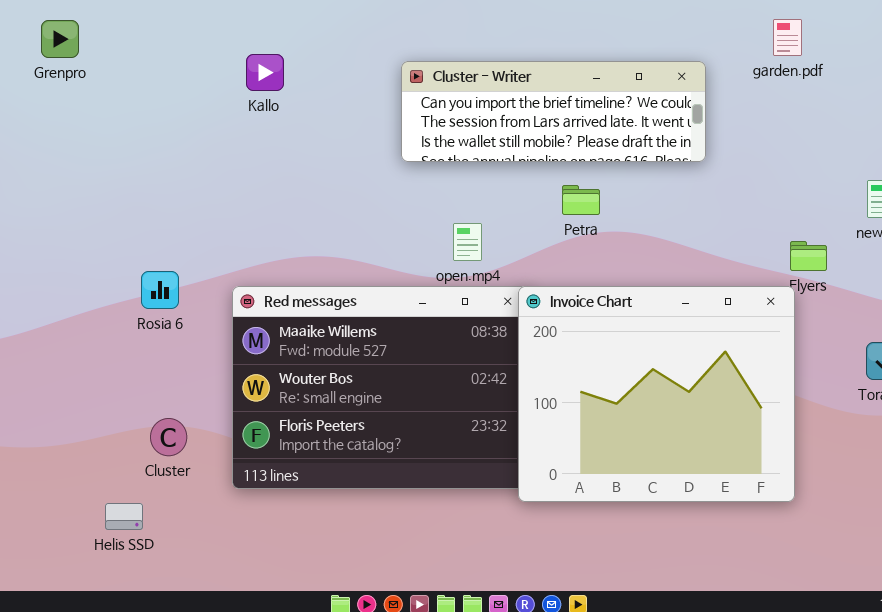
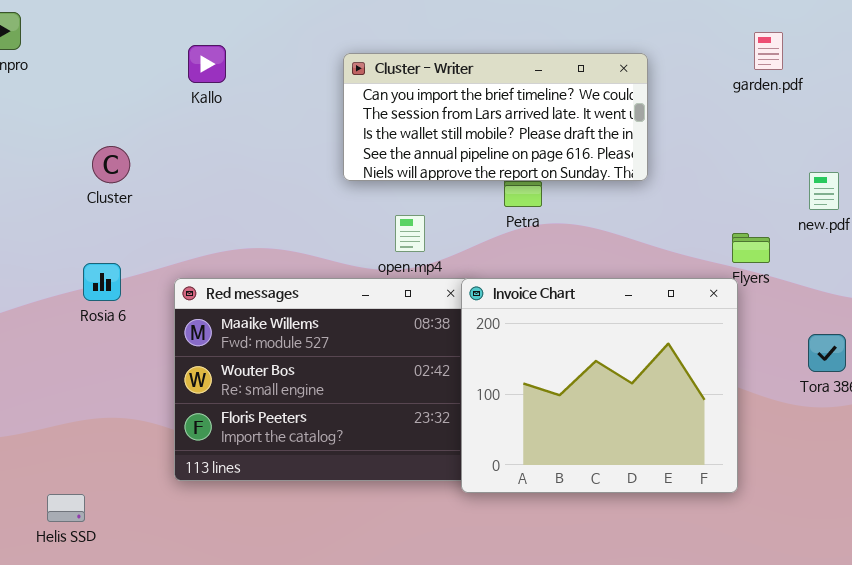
garden.pdf: [773,19,802,56] -> [754,32,783,70], moved
Cluster - Writer: [401,61,706,162] -> [343,53,648,181], resized
Cluster: [150,418,187,456] -> [92,146,130,183], moved

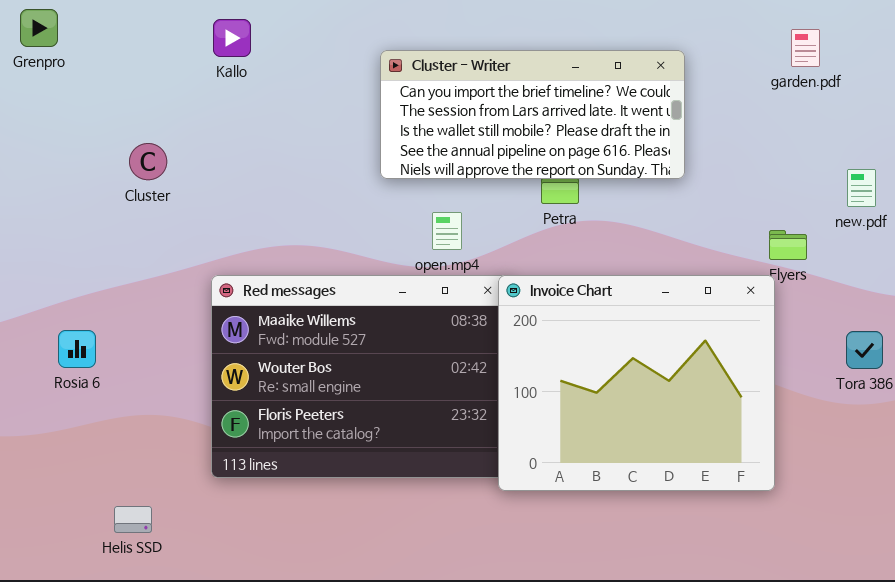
Kallo: [188,45,226,83] -> [213,19,251,57], moved
Rosia 6: [83,263,121,301] -> [58,330,96,368], moved
Helis SSD: [47,494,85,522] -> [114,506,152,533], moved

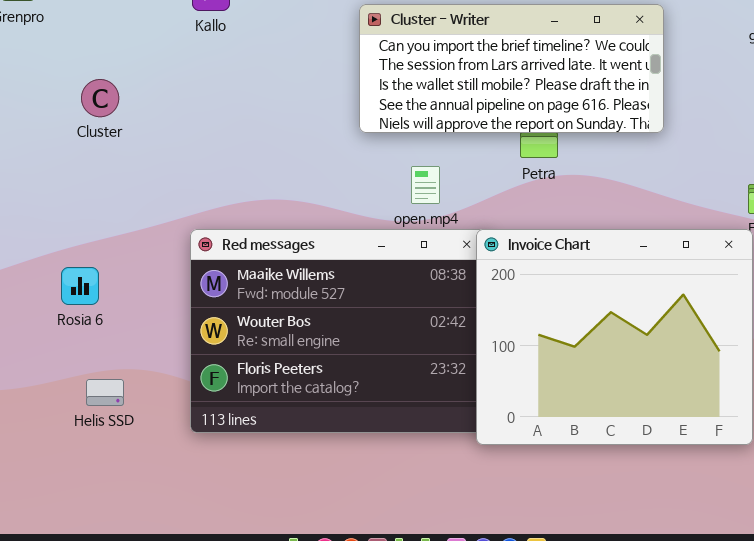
Cluster: [129,143,167,180] -> [81,79,119,117], moved
Rosia 6: [58,330,96,368] -> [61,267,99,305], moved
Helis SSD: [114,506,152,533] -> [86,379,124,406], moved

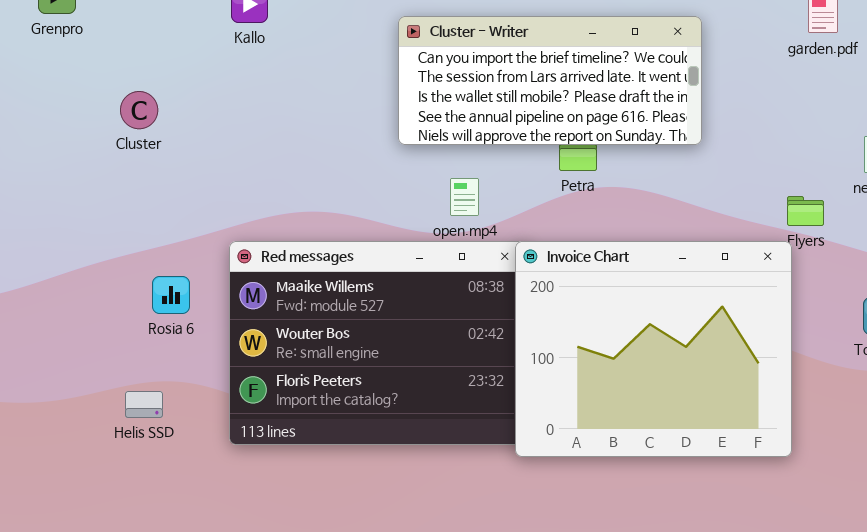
Rosia 6: [61,267,99,305] -> [152,276,190,314], moved

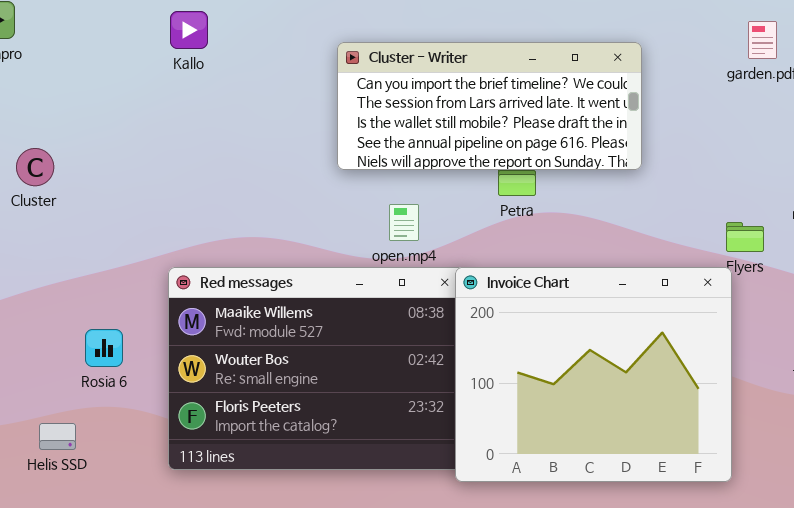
Cluster: [120,91,158,129] -> [16,148,54,186], moved
Rosia 6: [152,276,190,314] -> [85,329,123,367], moved
Helis SSD: [125,391,163,418] -> [39,423,76,450], moved

